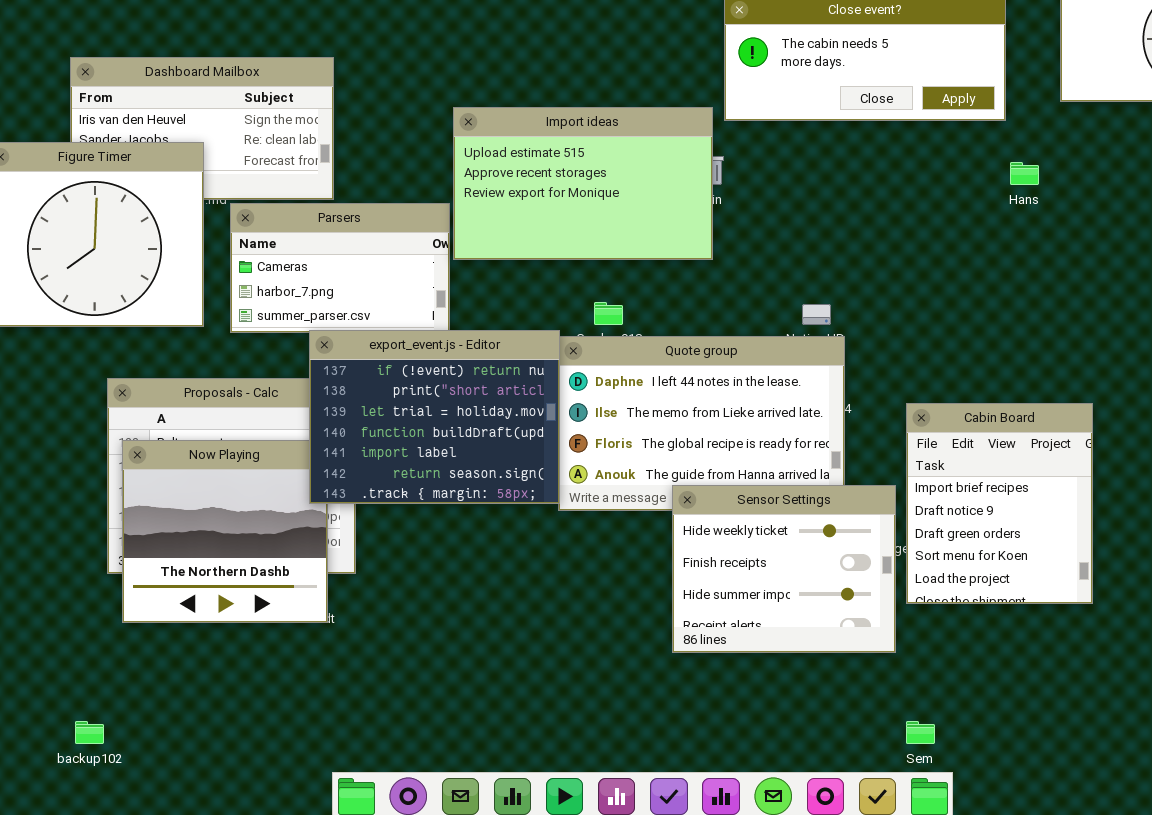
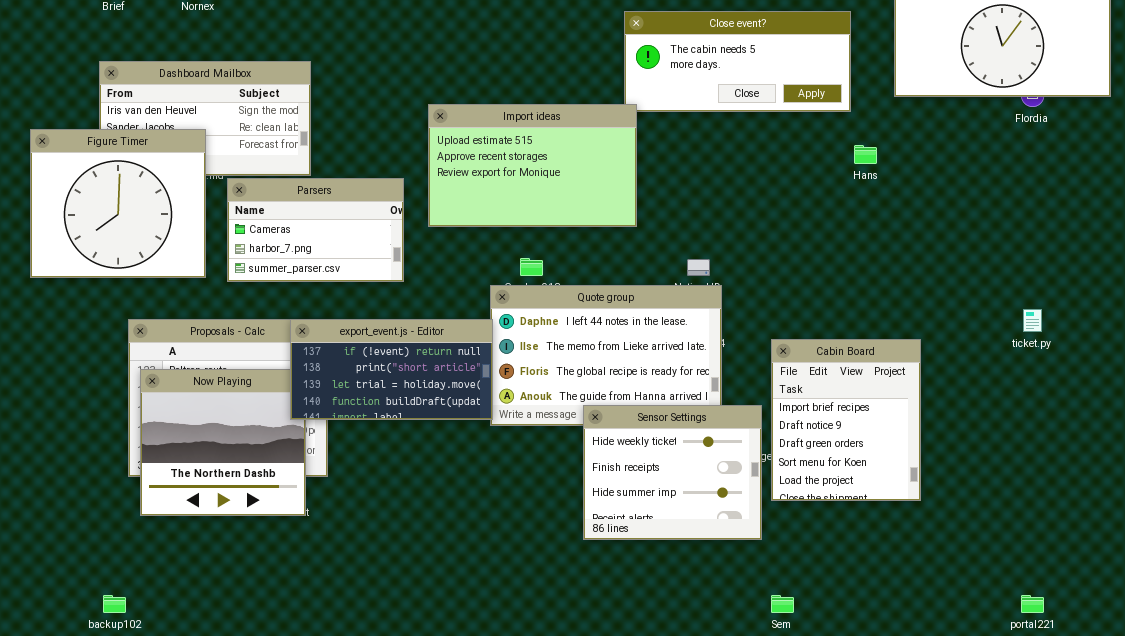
Import ideas: [453,107,713,260] -> [428,104,637,227], moved
export_event.js - Editor: [309,330,560,504] -> [290,319,493,420], resized

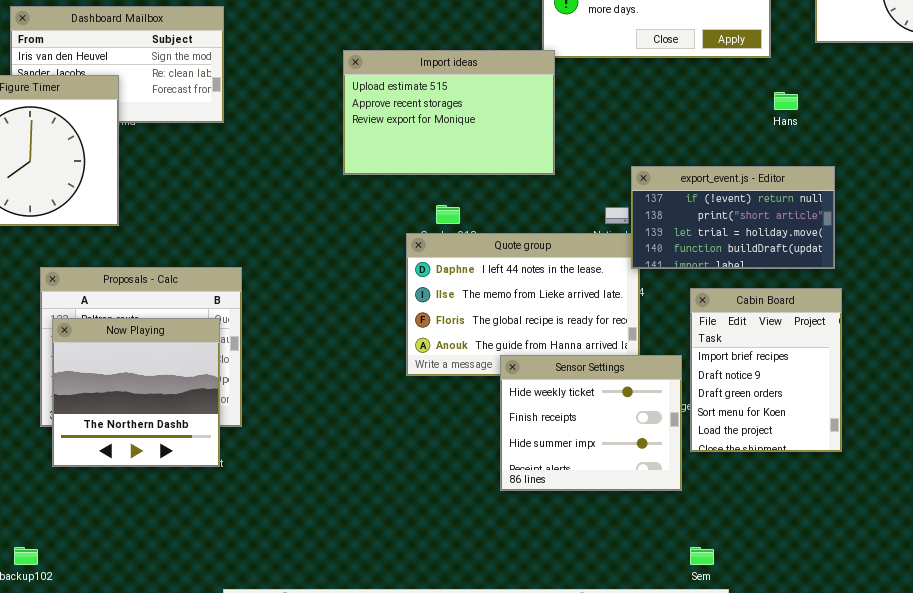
Parsers: [227,178,404,282] -> none, closed
export_event.js - Editor: [290,319,493,420] -> [631,166,835,269], moved

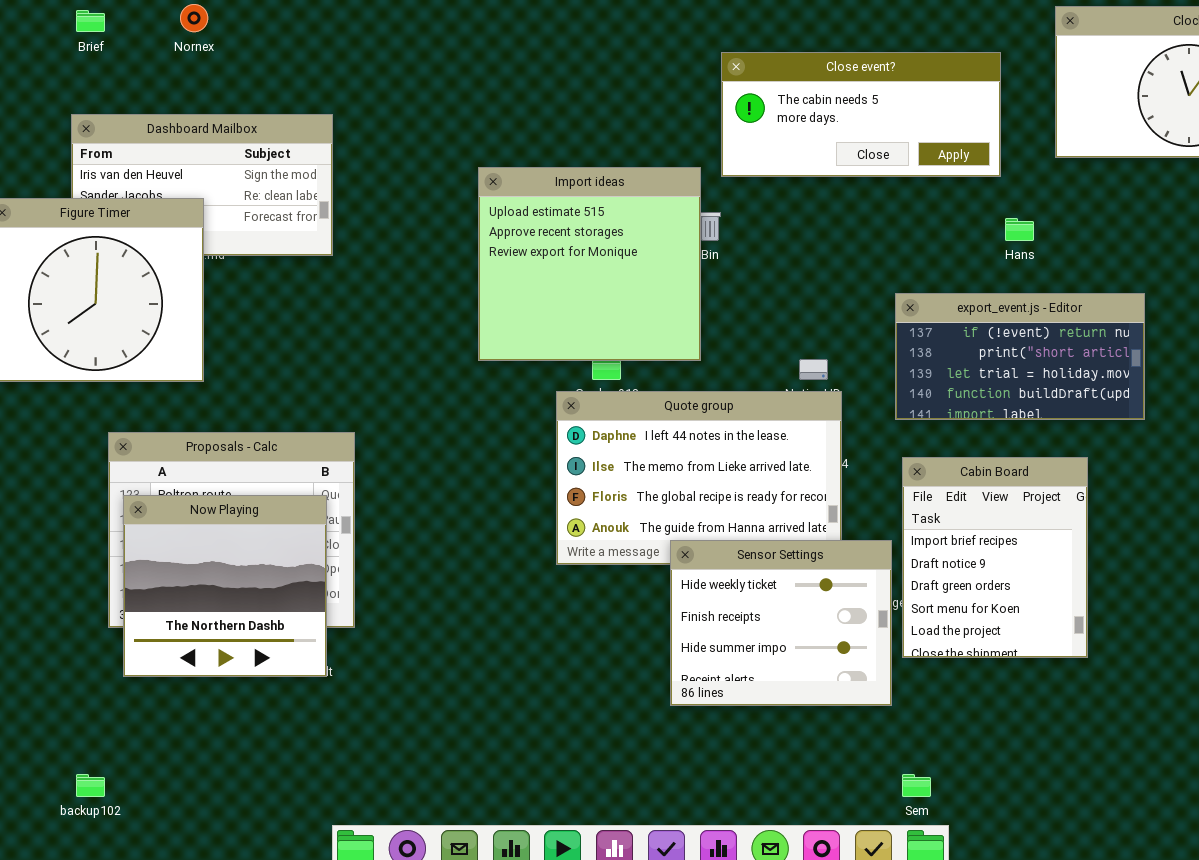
Import ideas: [343,50,555,175] -> [478,167,701,361], resized
export_event.js - Editor: [631,166,835,269] -> [895,293,1145,420], moved

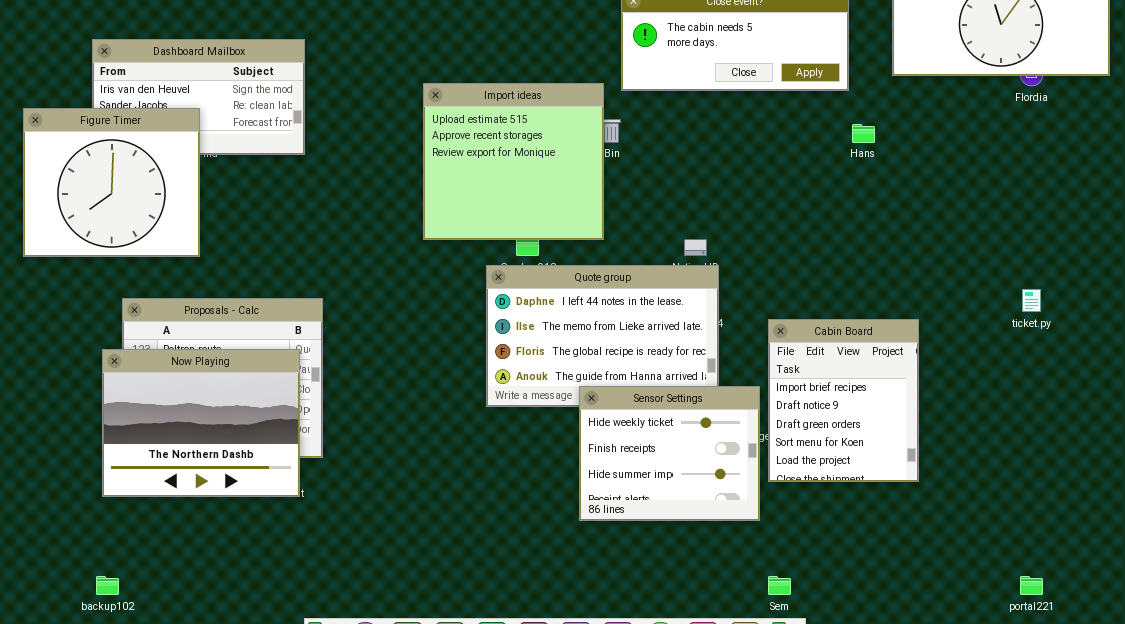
export_event.js - Editor: [895,293,1145,420] -> none, closed
Now Playing: [123,495,327,677] -> [102,349,300,497], resized

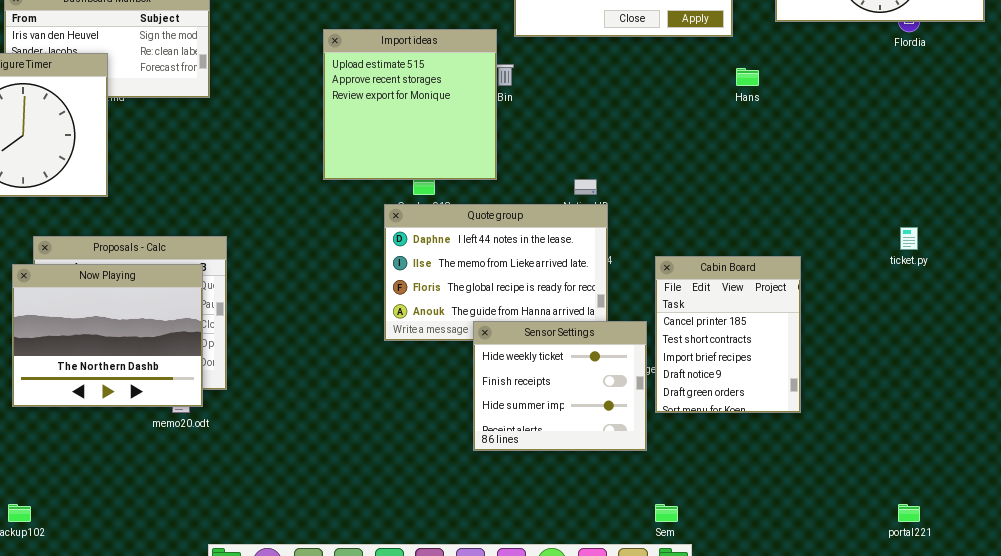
Cabin Board: [768,319,919,482] -> [655,256,801,413], scrolled up 2 rows
Now Playing: [102,349,300,497] -> [12,264,203,407], moved

